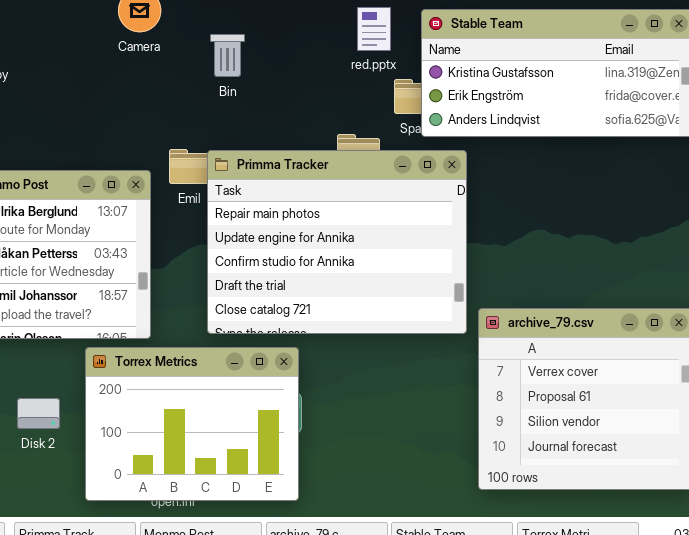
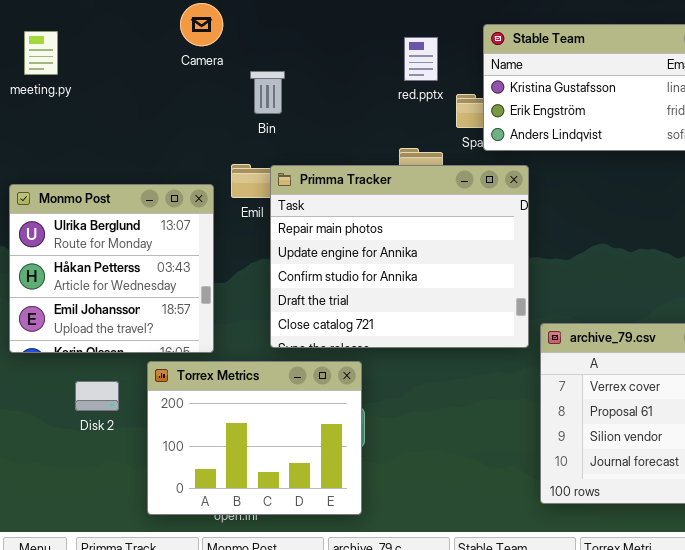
red.pptx: [357,7,391,51] -> [404,37,438,81], moved
Bin: [210,34,245,77] -> [250,71,285,114], moved
Disk 2: [17,398,60,429] -> [75,381,119,411], moved

